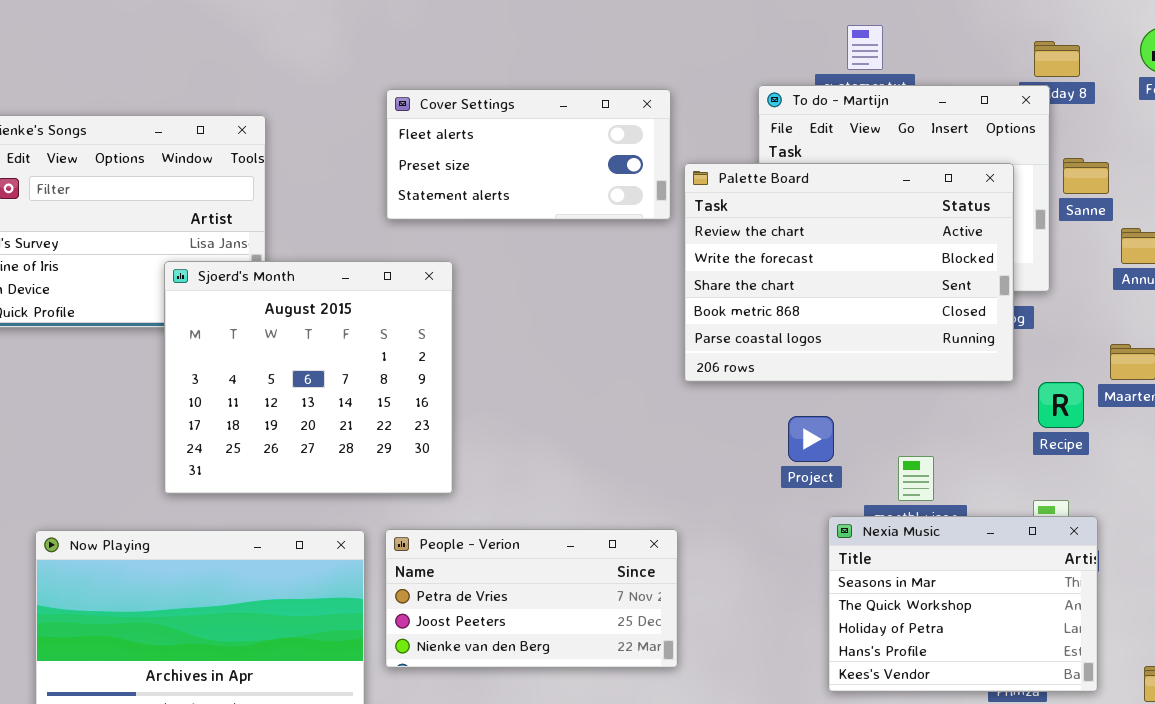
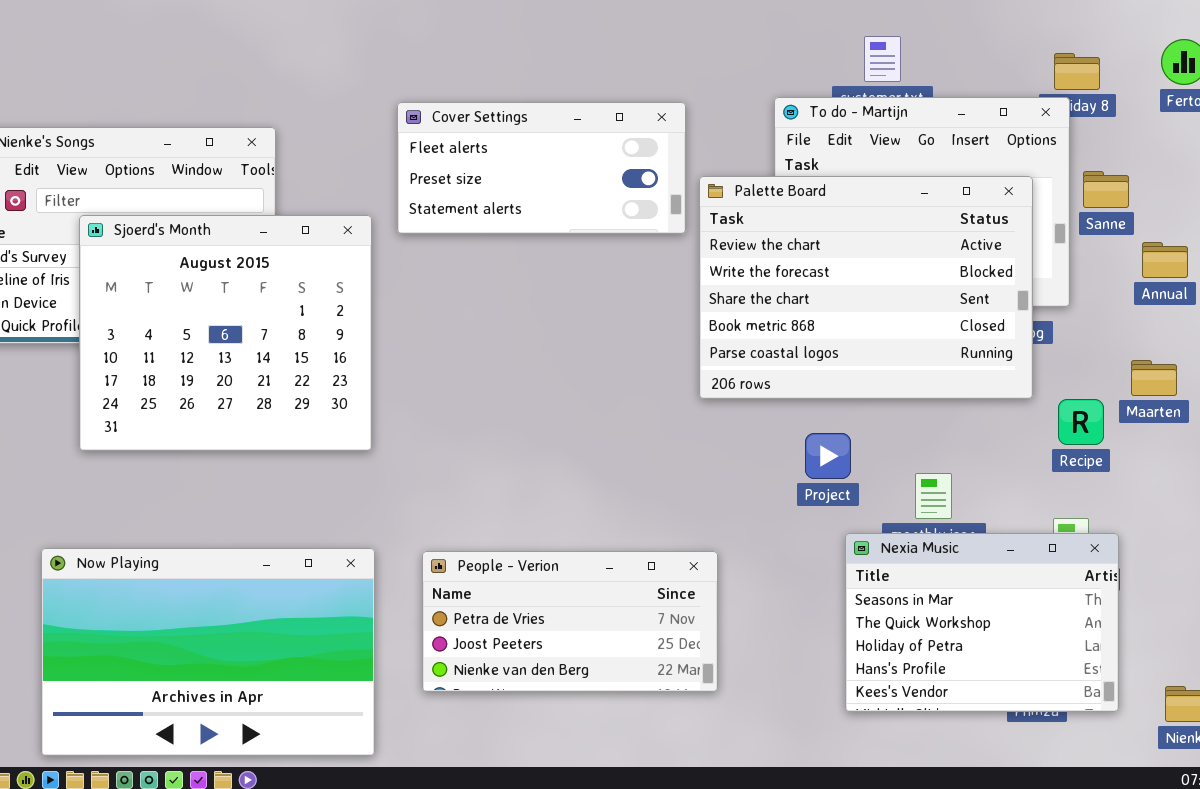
Sjoerd's Month: [164,261,453,494] -> [79,215,372,451], moved
People - Verion: [385,529,678,668] -> [422,551,718,692], moved

